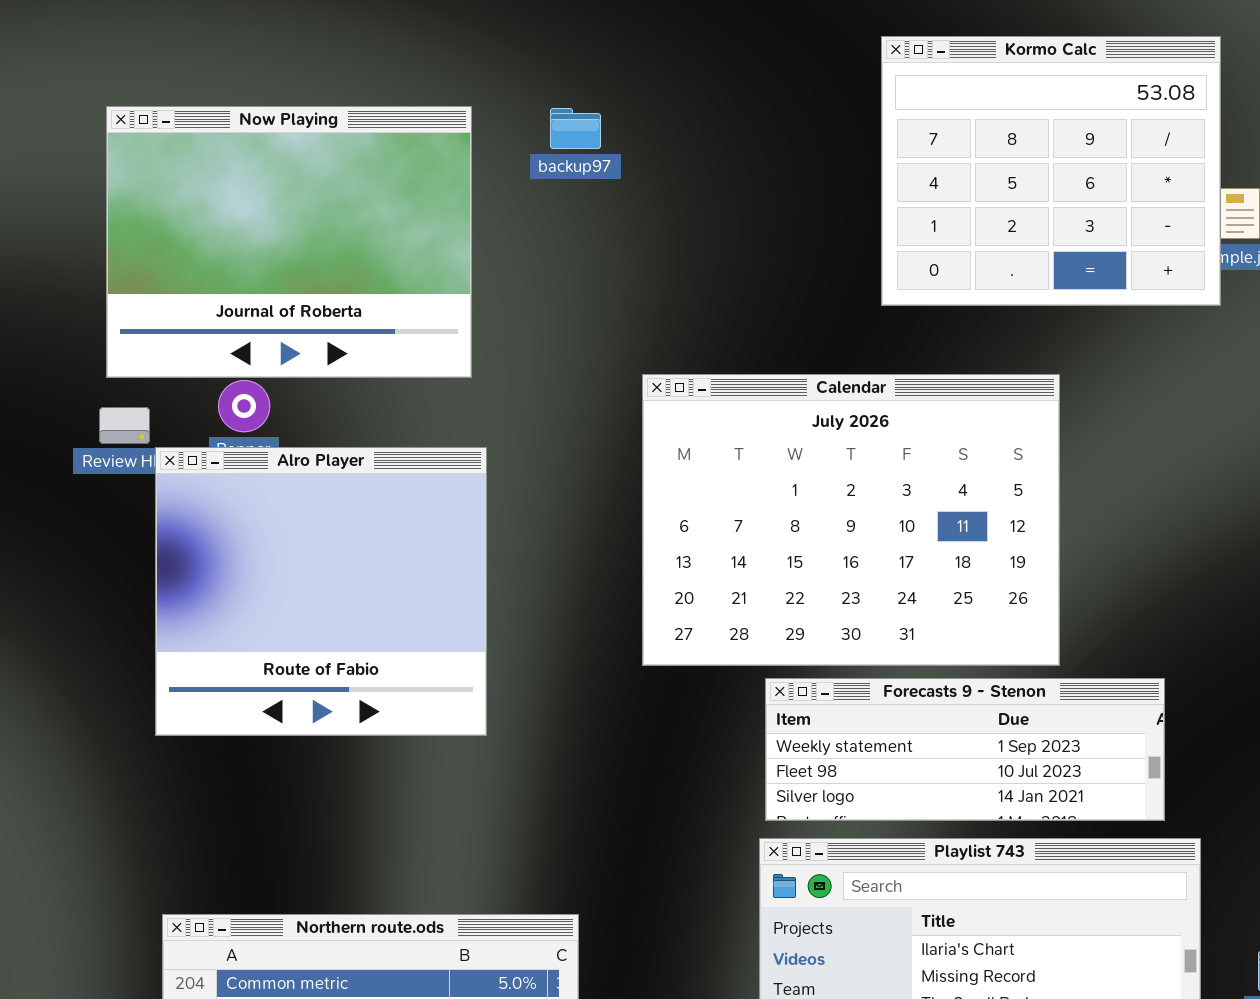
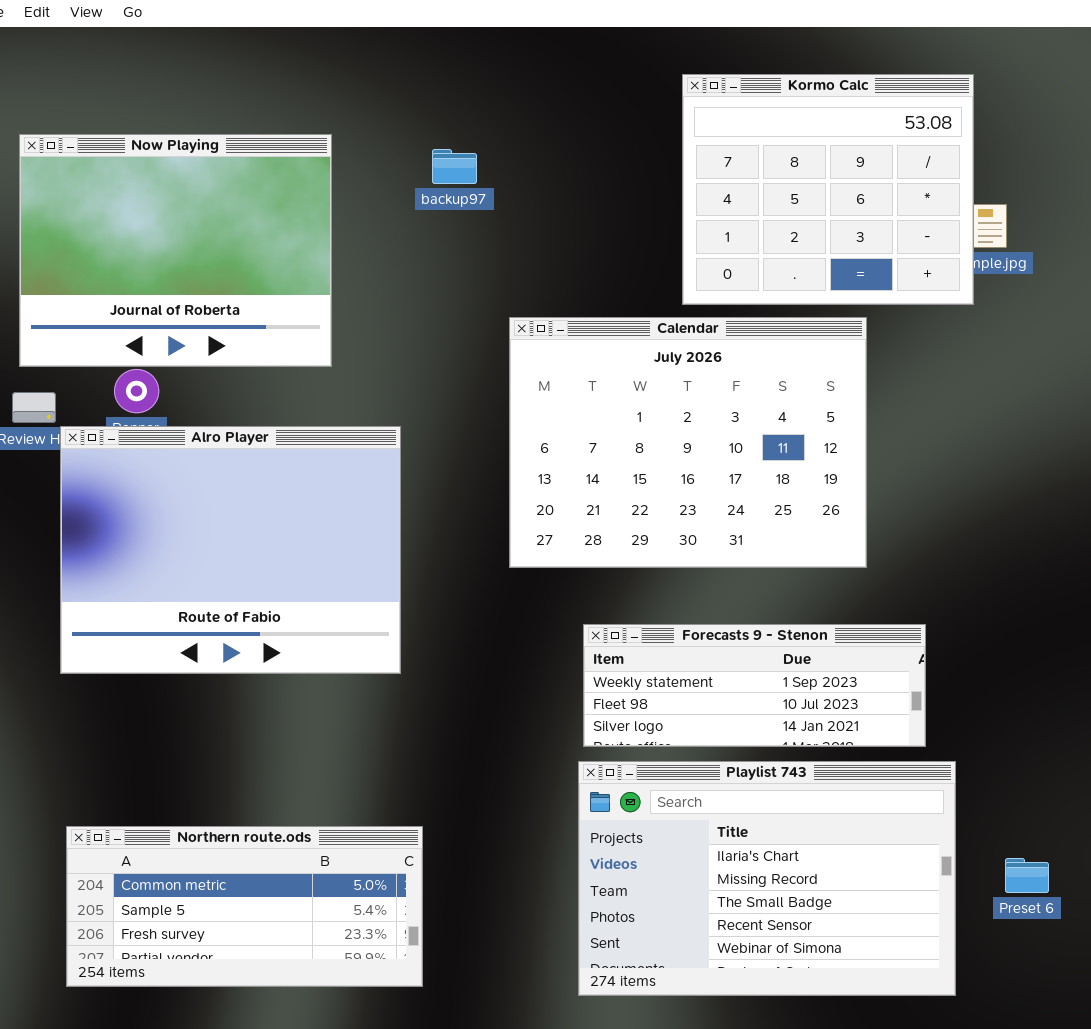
backup97: [550,108,601,149] -> [432,149,477,184], moved
Calendar: [642,374,1060,666] -> [509,317,867,568], moved
Alro Player: [155,447,487,736] -> [60,426,401,674], resized

